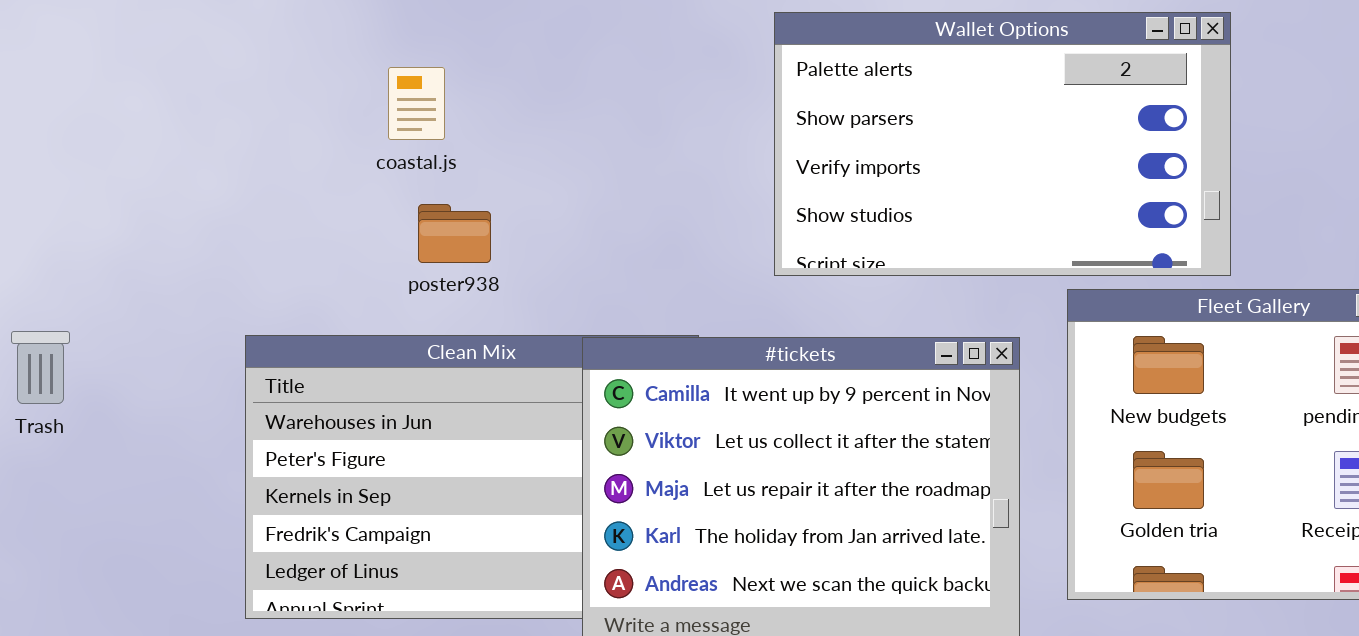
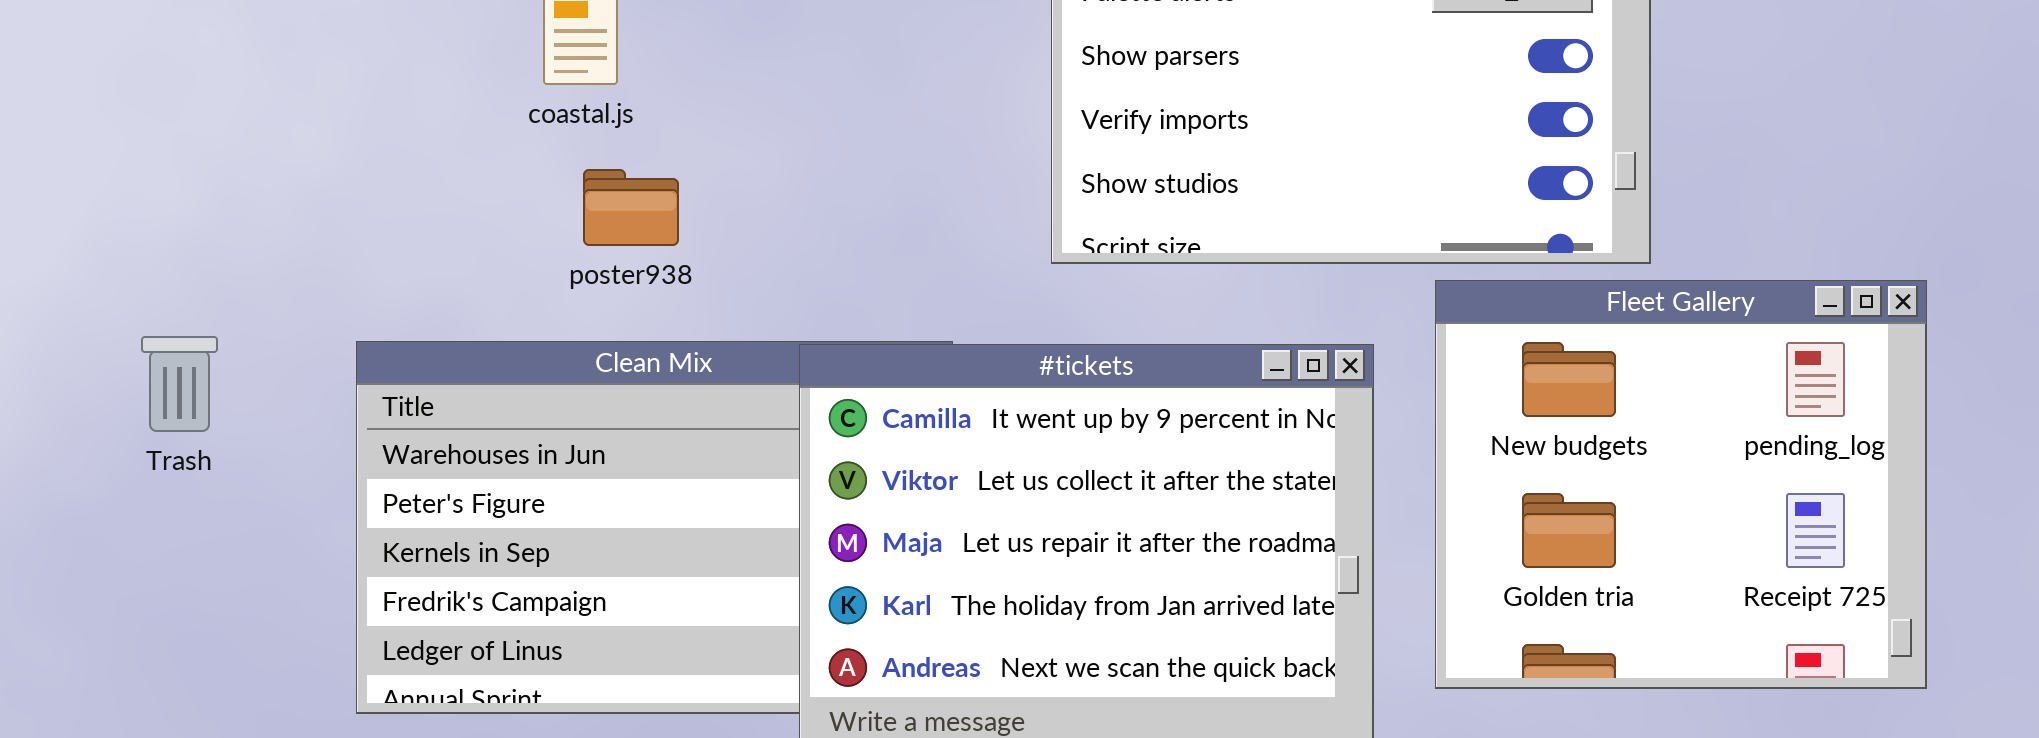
Trash: [11,331,70,404] -> [141,336,218,432], moved

